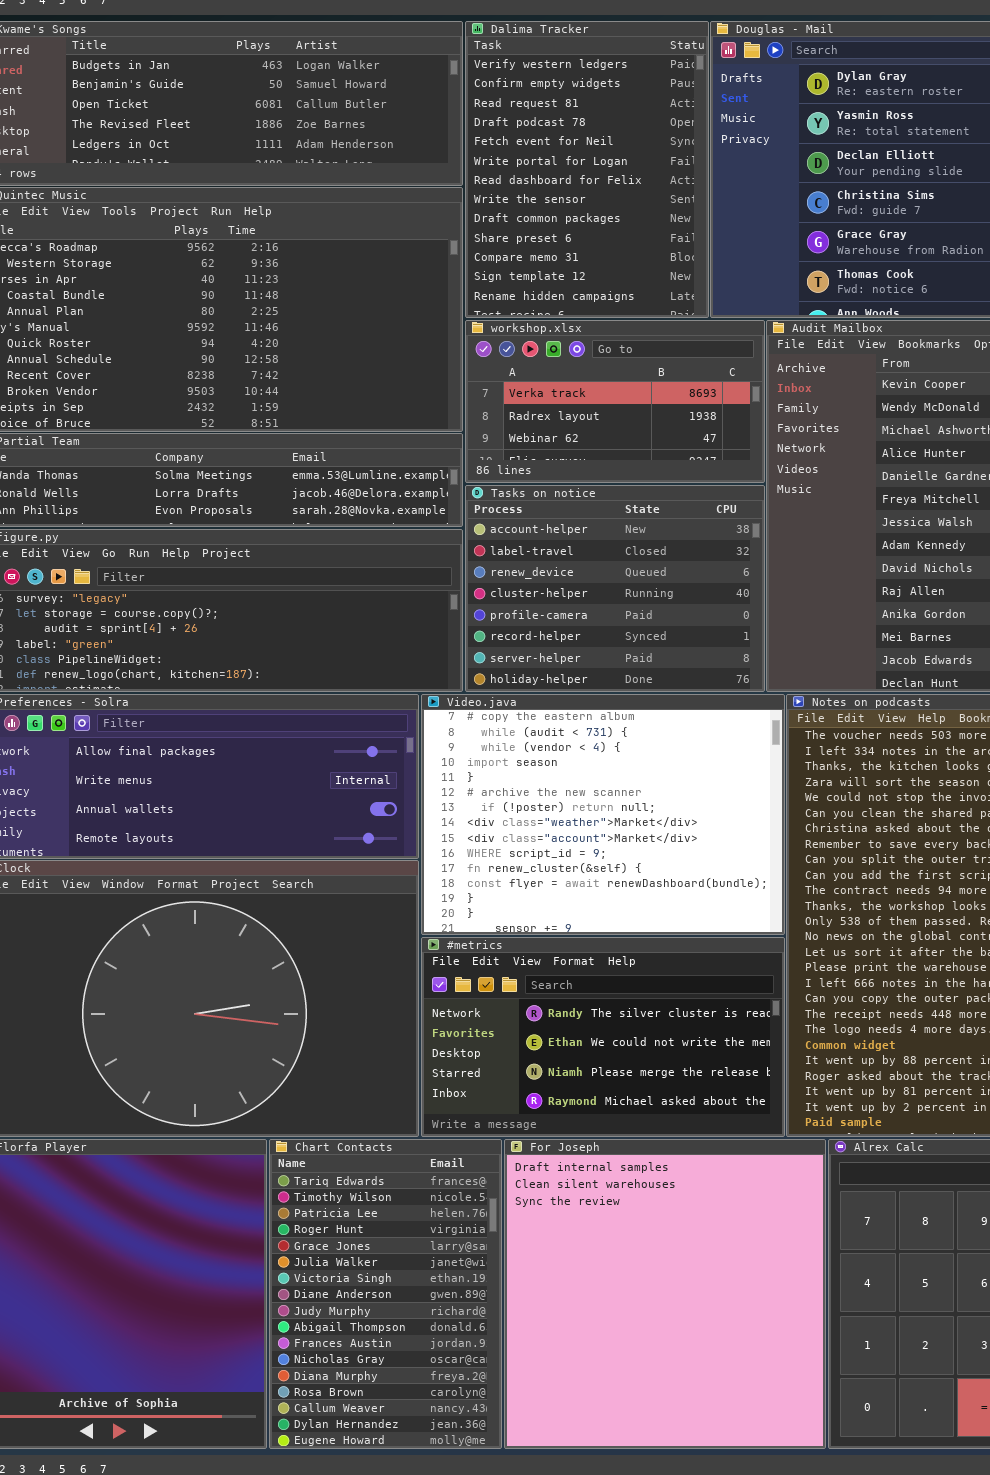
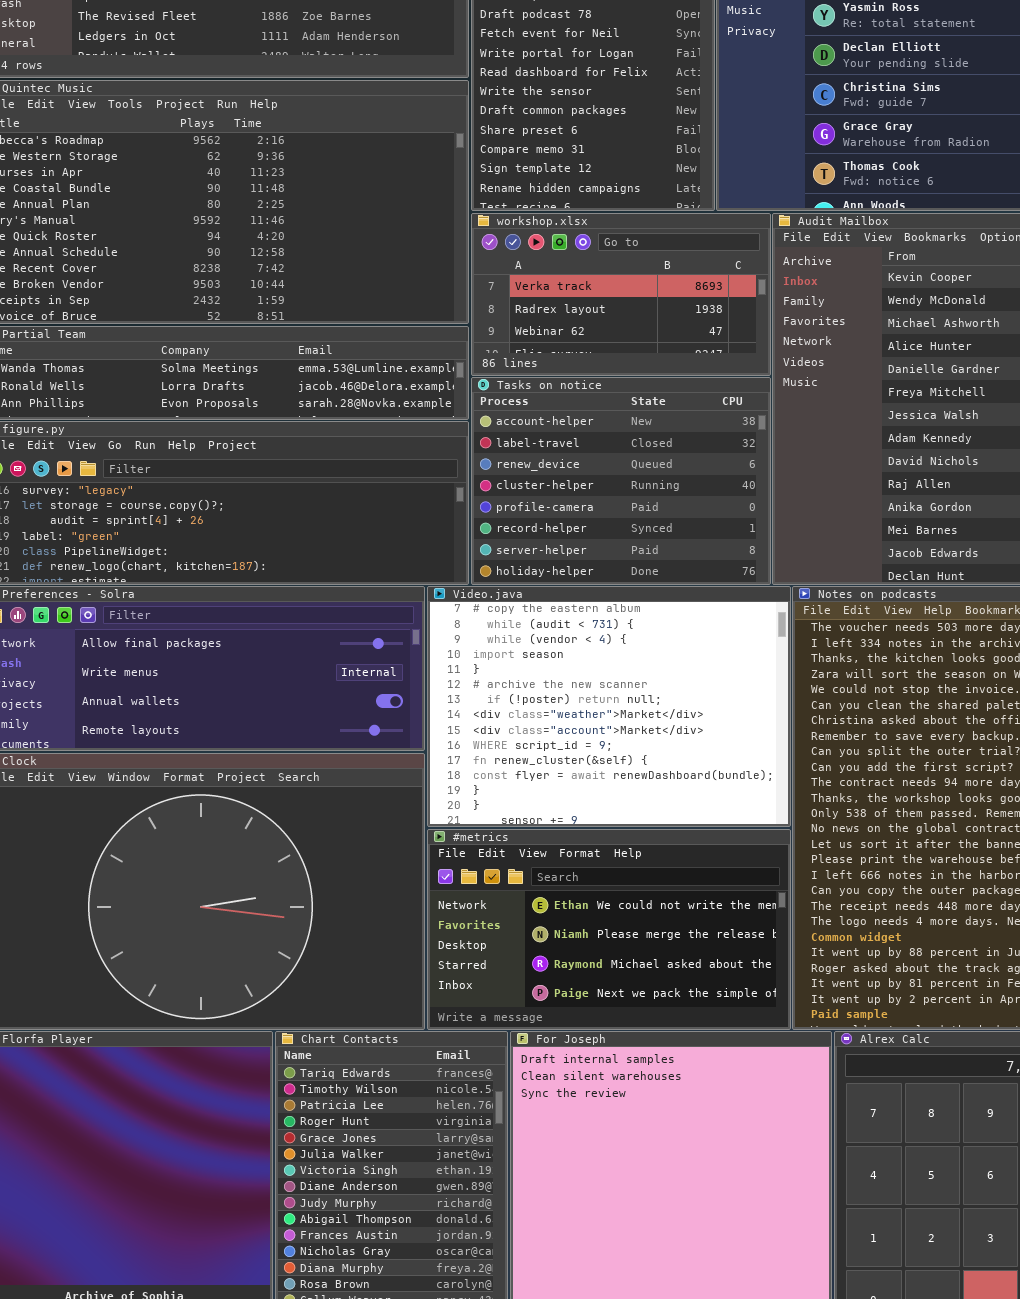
#metrics: [421,937,785,1137] -> [427,829,791,1030], scrolled down 1 row

